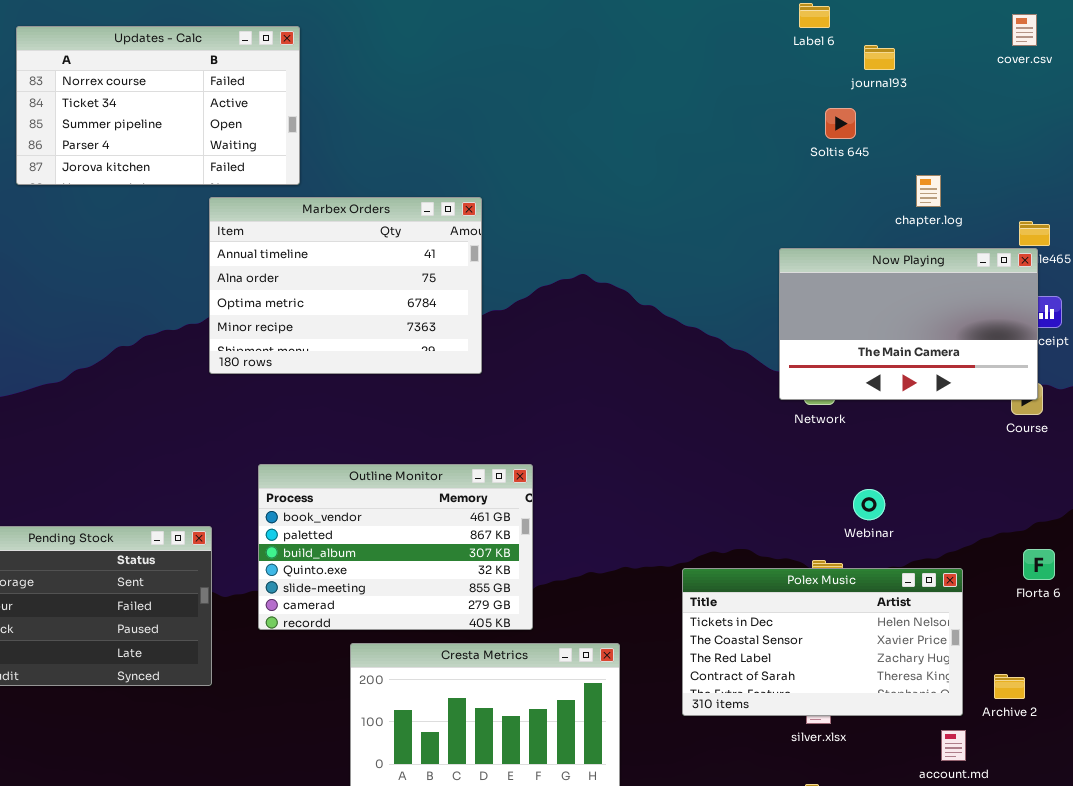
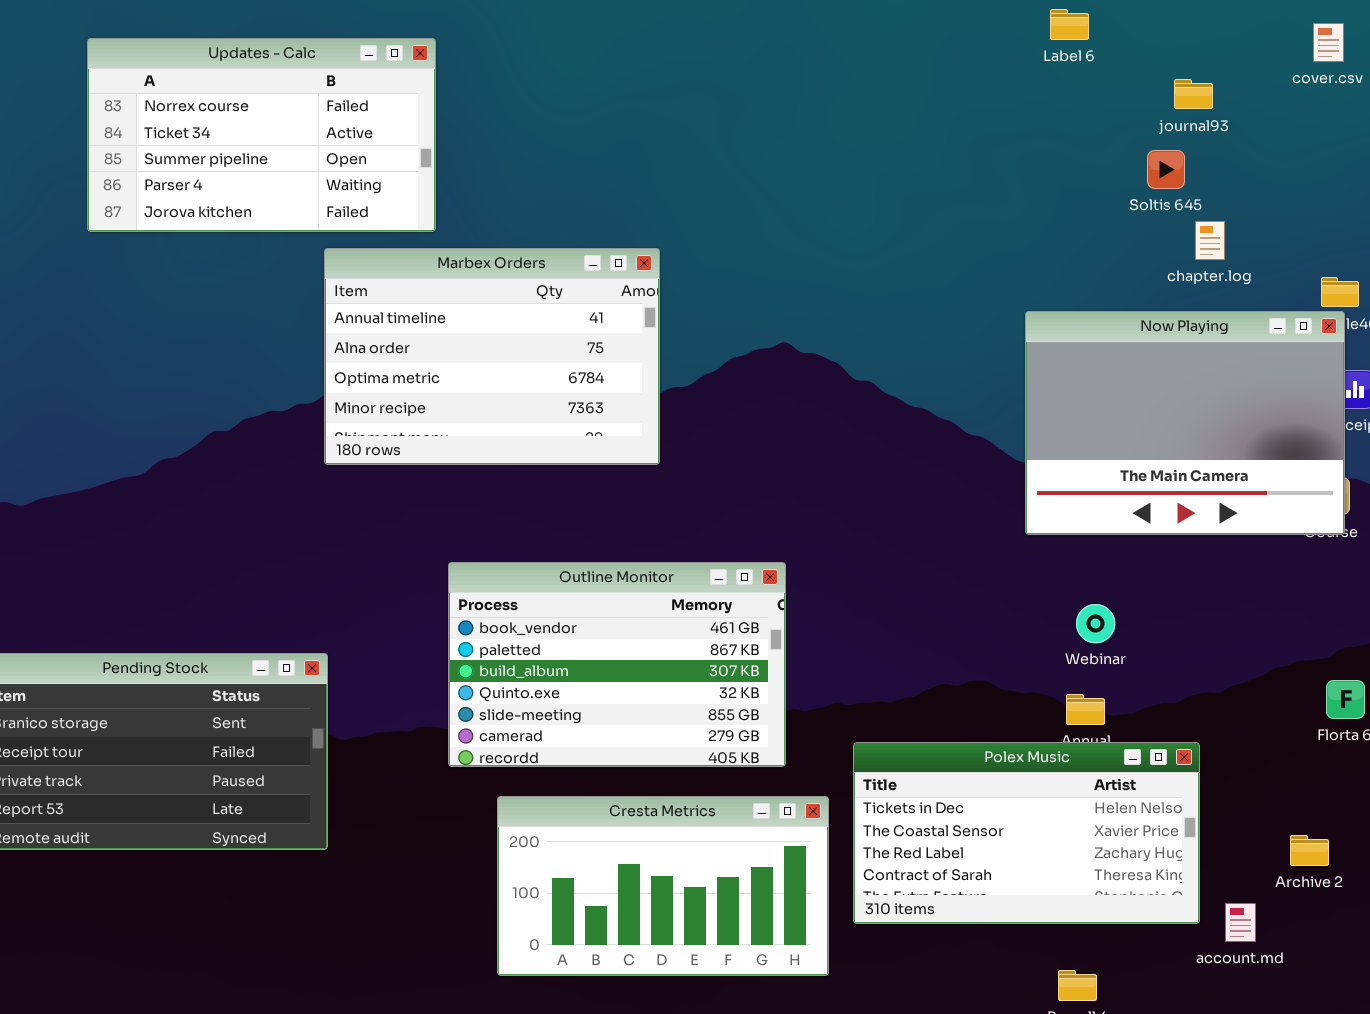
journal93: [864,45,895,70] -> [1174,79,1213,109], moved
Soltis 645: [825,108,856,139] -> [1147,150,1185,189], moved
Now Playing: [779,248,1038,400] -> [1025,311,1345,535], resized
Outline Monitor: [258,464,533,630] -> [448,562,786,767], moved
Webinar: [853,489,885,520] -> [1076,604,1115,643], moved
Polex Music: [682,568,963,716] -> [853,742,1200,924], moved

